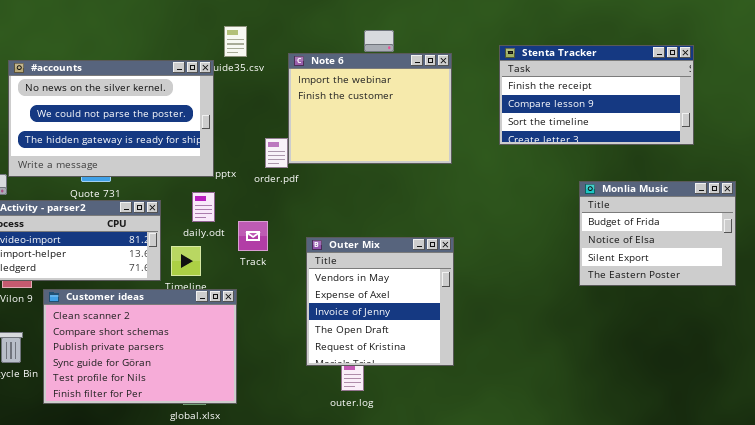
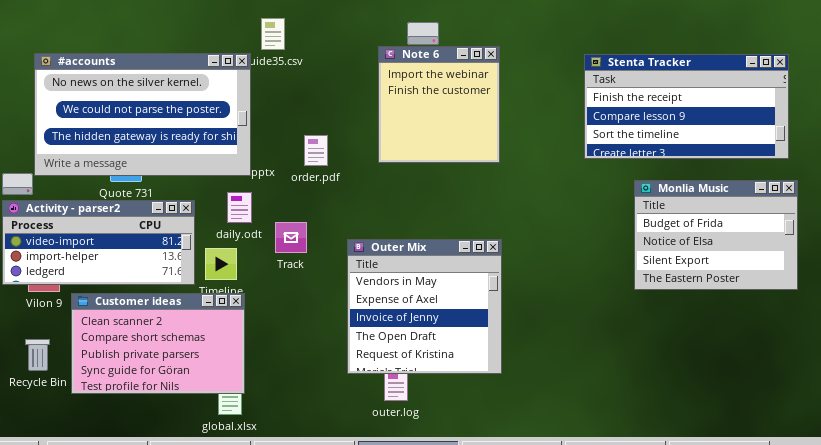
Stenta Tracker: [499,45,694,145] -> [584,54,789,159], moved
Note 6: [288,53,452,164] -> [378,46,500,163], resized
Customer ideas: [43,289,237,404] -> [71,293,245,394], resized

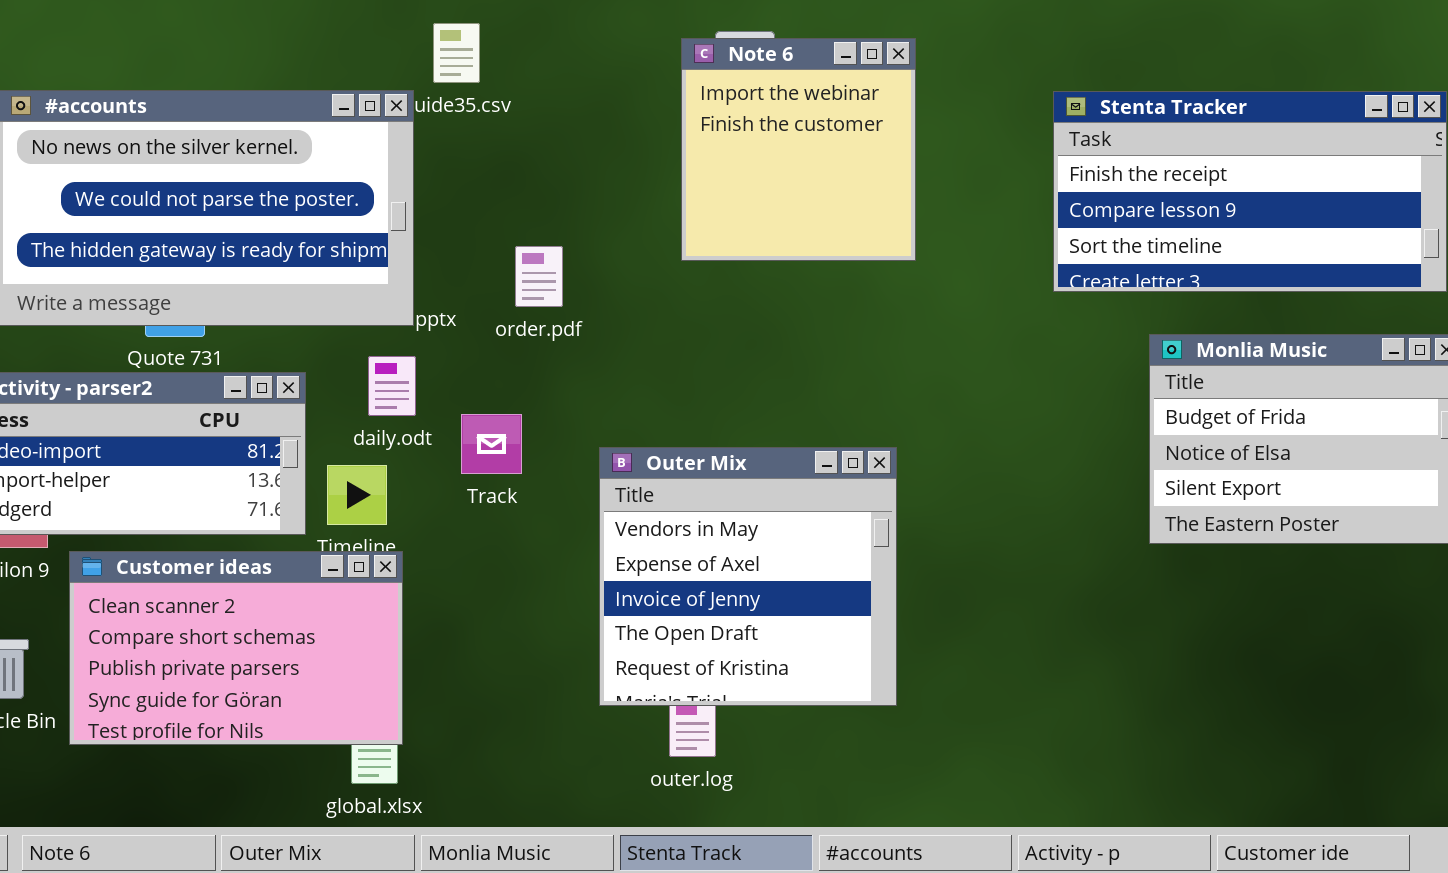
Note 6: [378,46,500,163] -> [681,38,916,261], moved

